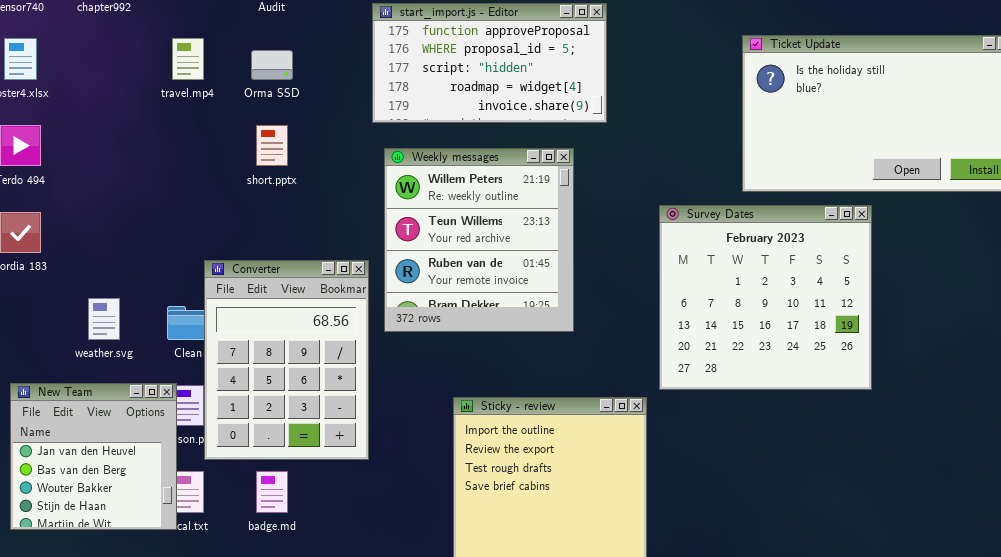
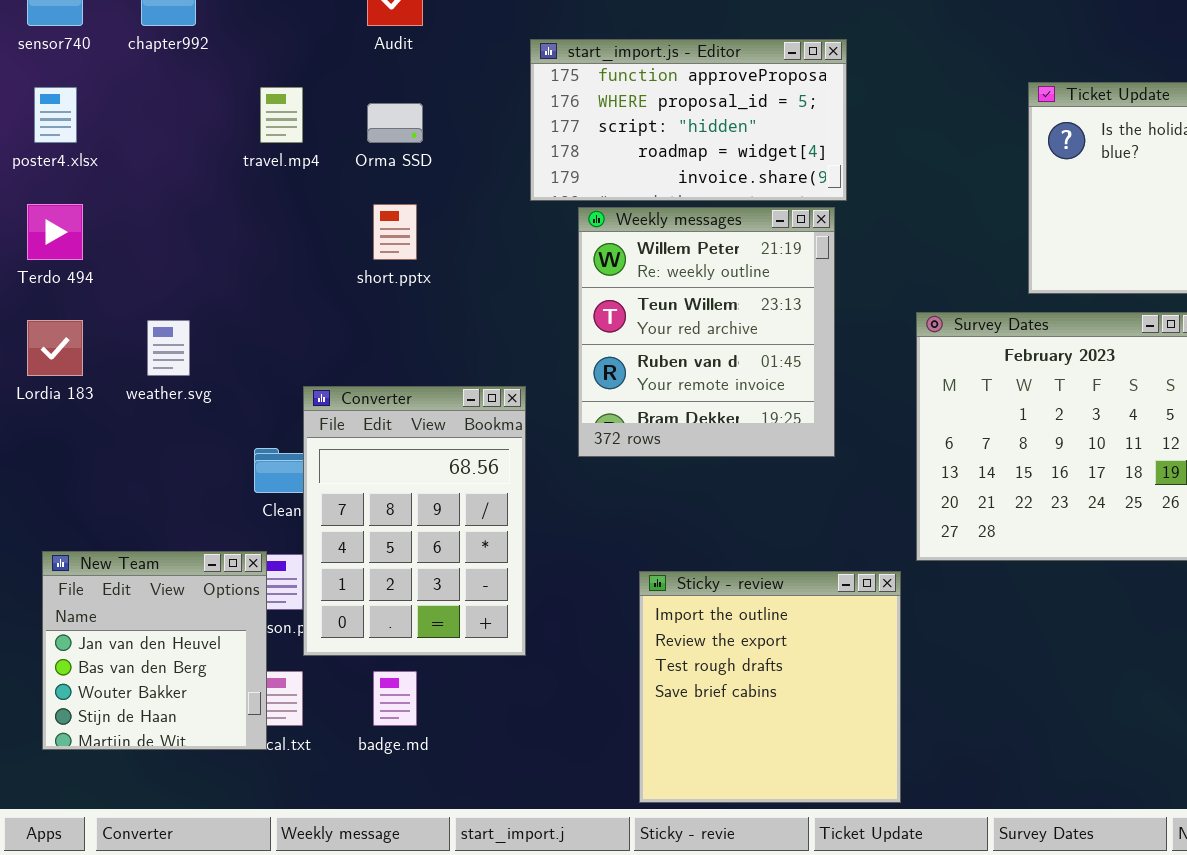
Weekly messages: [384,148,574,332] -> [578,207,835,457], moved
weather.svg: [88,298,120,340] -> [147,320,190,376], moved

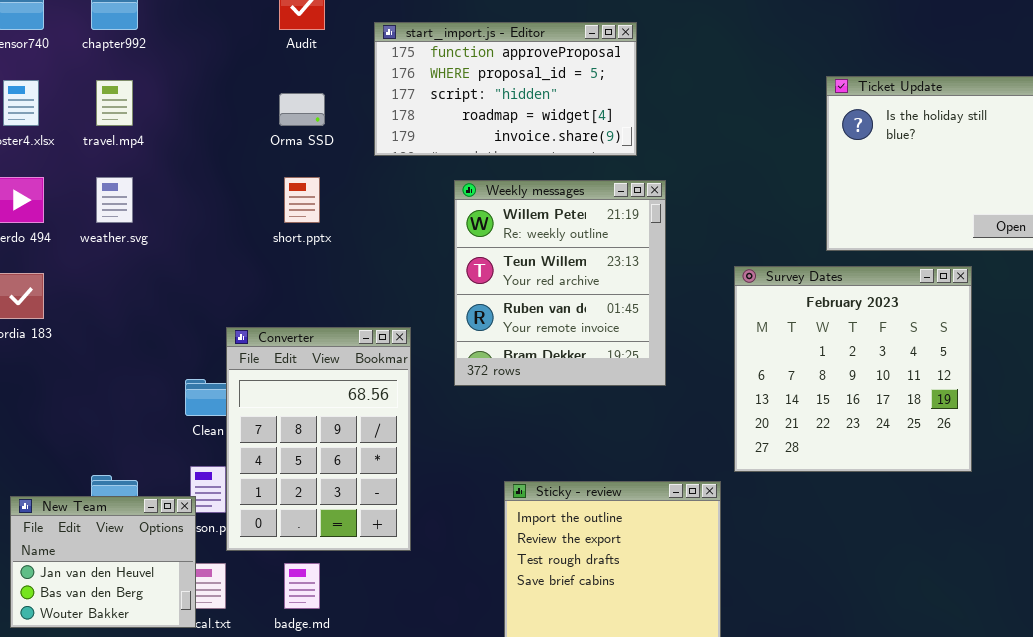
start_import.js - Editor: [530,39,847,201] -> [374,22,637,156], moved
travel.mp4: [260,87,303,143] -> [96,80,133,126], moved
weather.svg: [147,320,190,376] -> [96,177,133,223], moved
New Team: [42,551,267,750] -> [10,496,196,628], resized

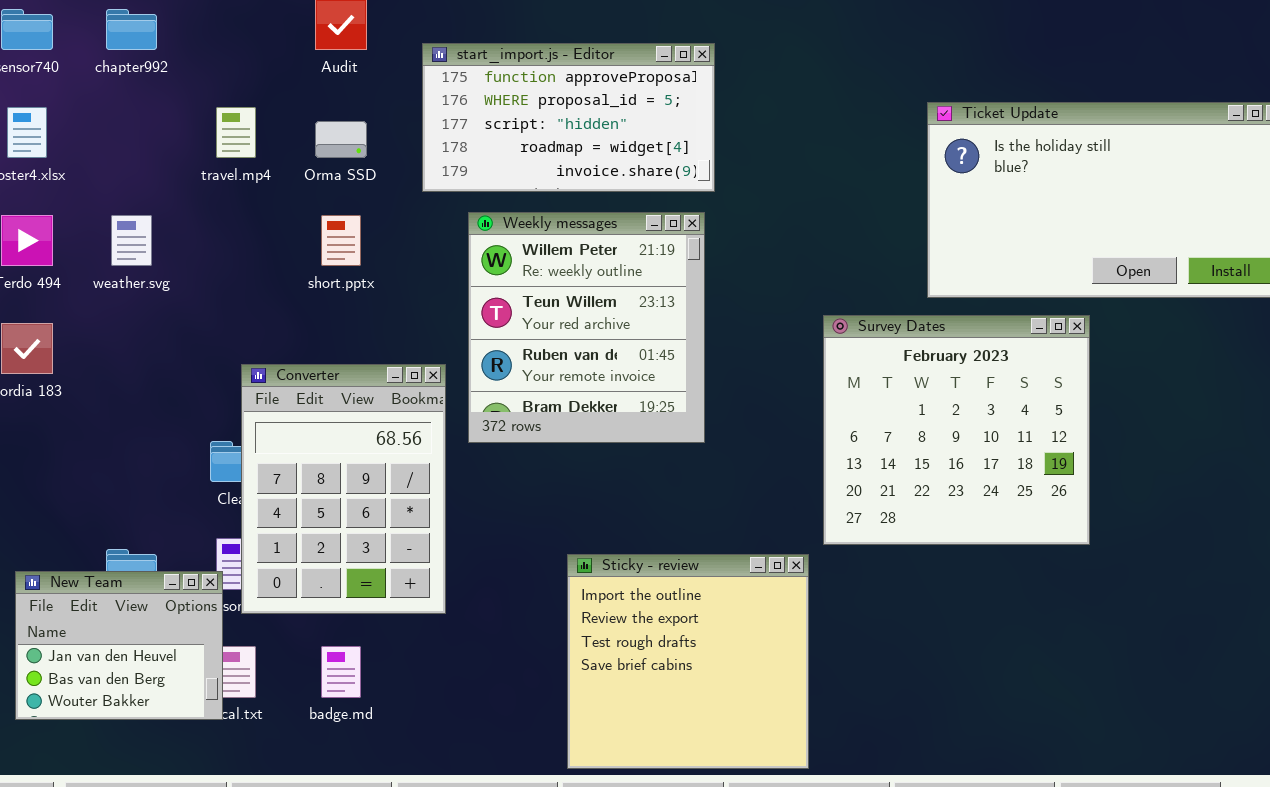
travel.mp4: [96,80,133,126] -> [216,107,256,158], moved
Weekly messages: [454,180,666,386] -> [468,212,705,443], moved
Converter: [226,327,411,551] -> [241,364,446,614], moved

